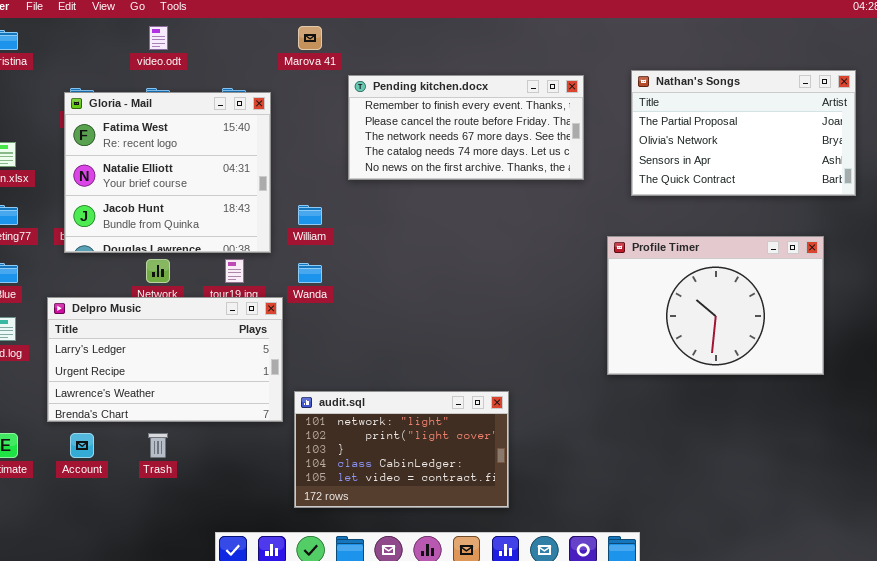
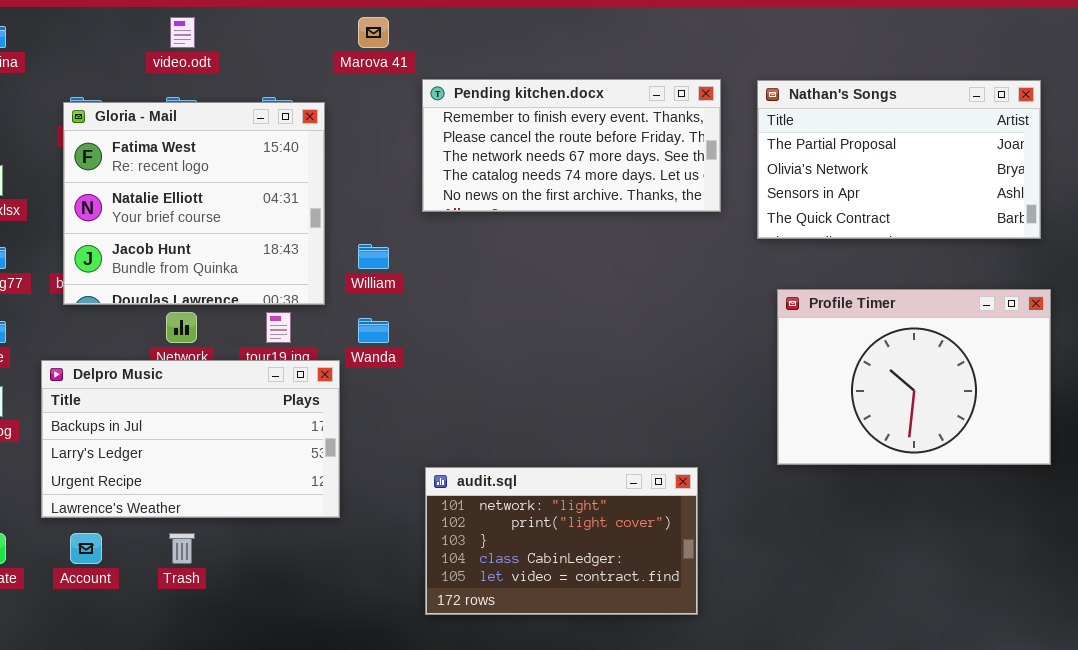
Nathan's Songs: [631,70,856,196] -> [757,80,1041,239], moved
Profile Timer: [607,236,824,375] -> [777,289,1051,465], moved
Delpro Music: [47,297,283,422] -> [41,360,340,518], scrolled up 1 row
audit.sql: [294,391,509,508] -> [425,467,698,615], moved

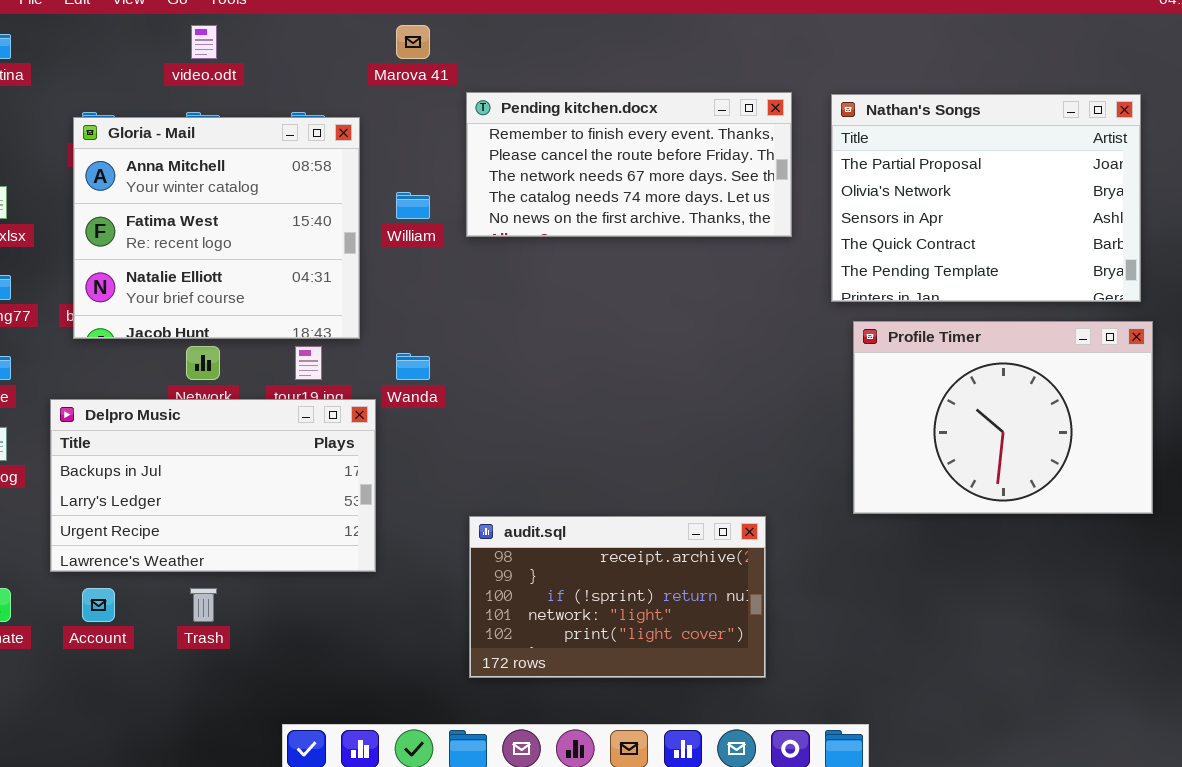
Nathan's Songs: [757,80,1041,239] -> [831,94,1141,302], resized
Gloria - Mail: [63,102,325,305] -> [73,117,360,339], scrolled up 1 row
William: [358,244,389,269] -> [396,192,430,219], moved
audit.sql: [425,467,698,615] -> [469,516,766,678], scrolled up 3 rows

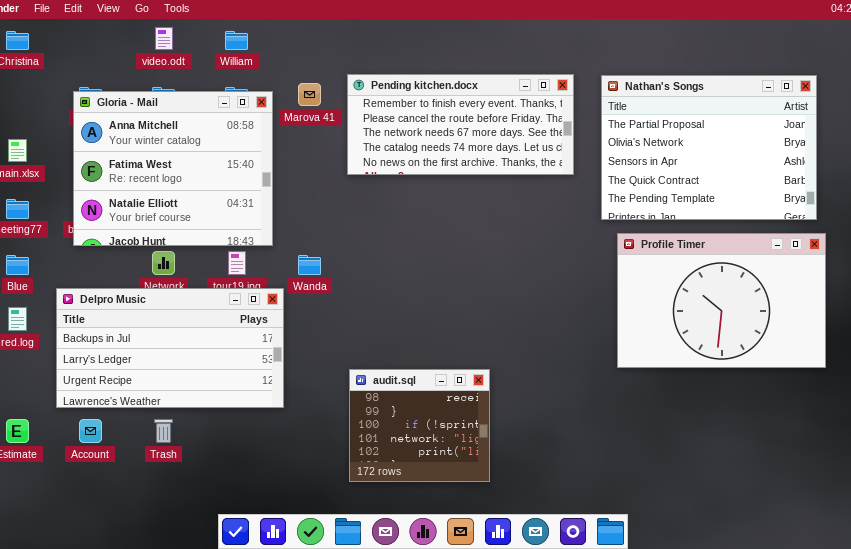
Marova 41: [396,25,430,59] -> [298,83,321,106], moved
William: [396,192,430,219] -> [225,31,248,50], moved
audit.sql: [469,516,766,678] -> [349,369,490,482], resized

